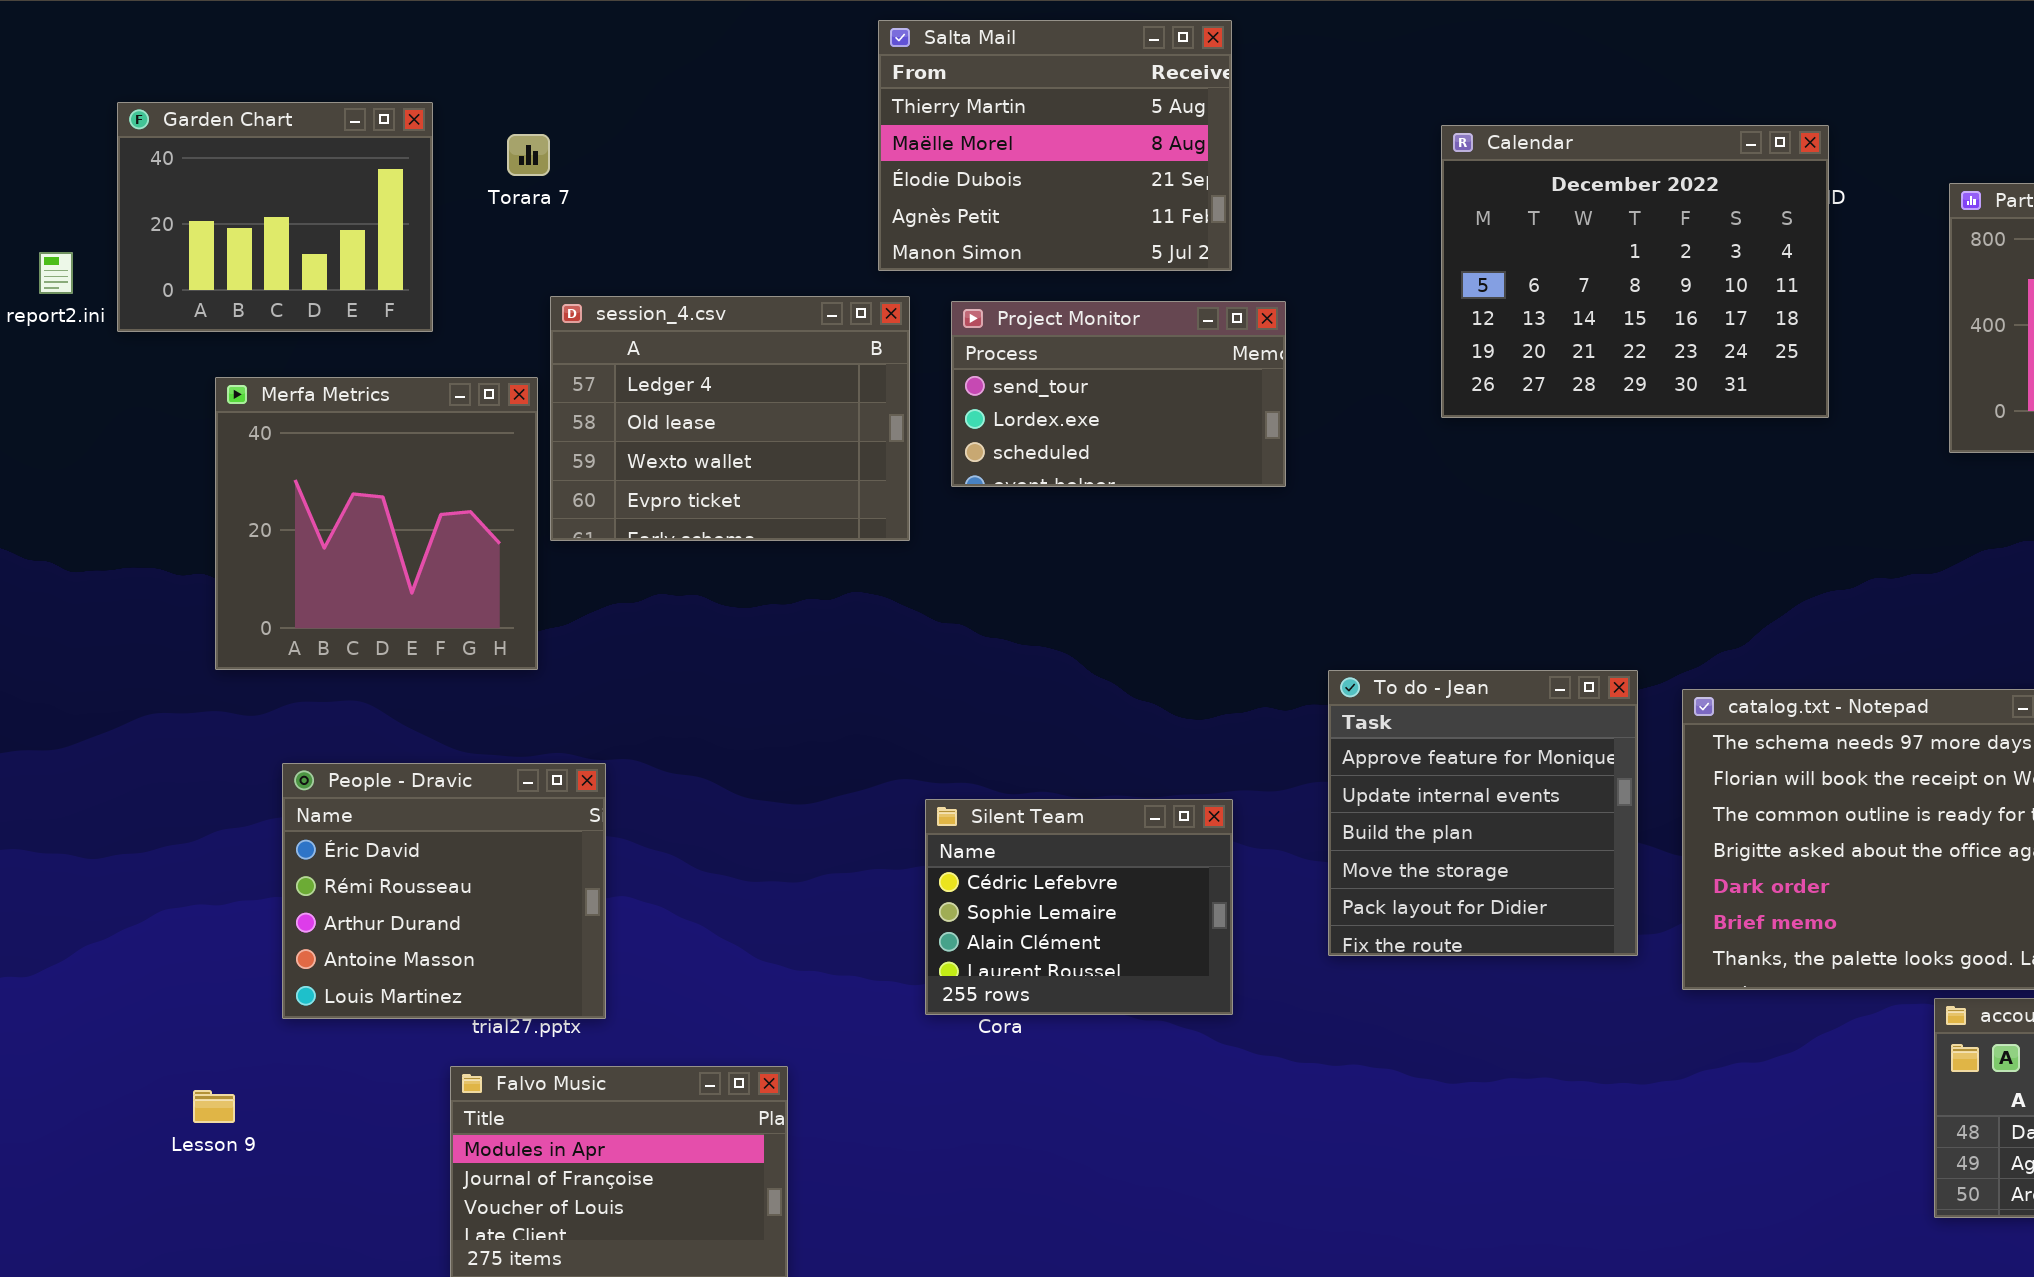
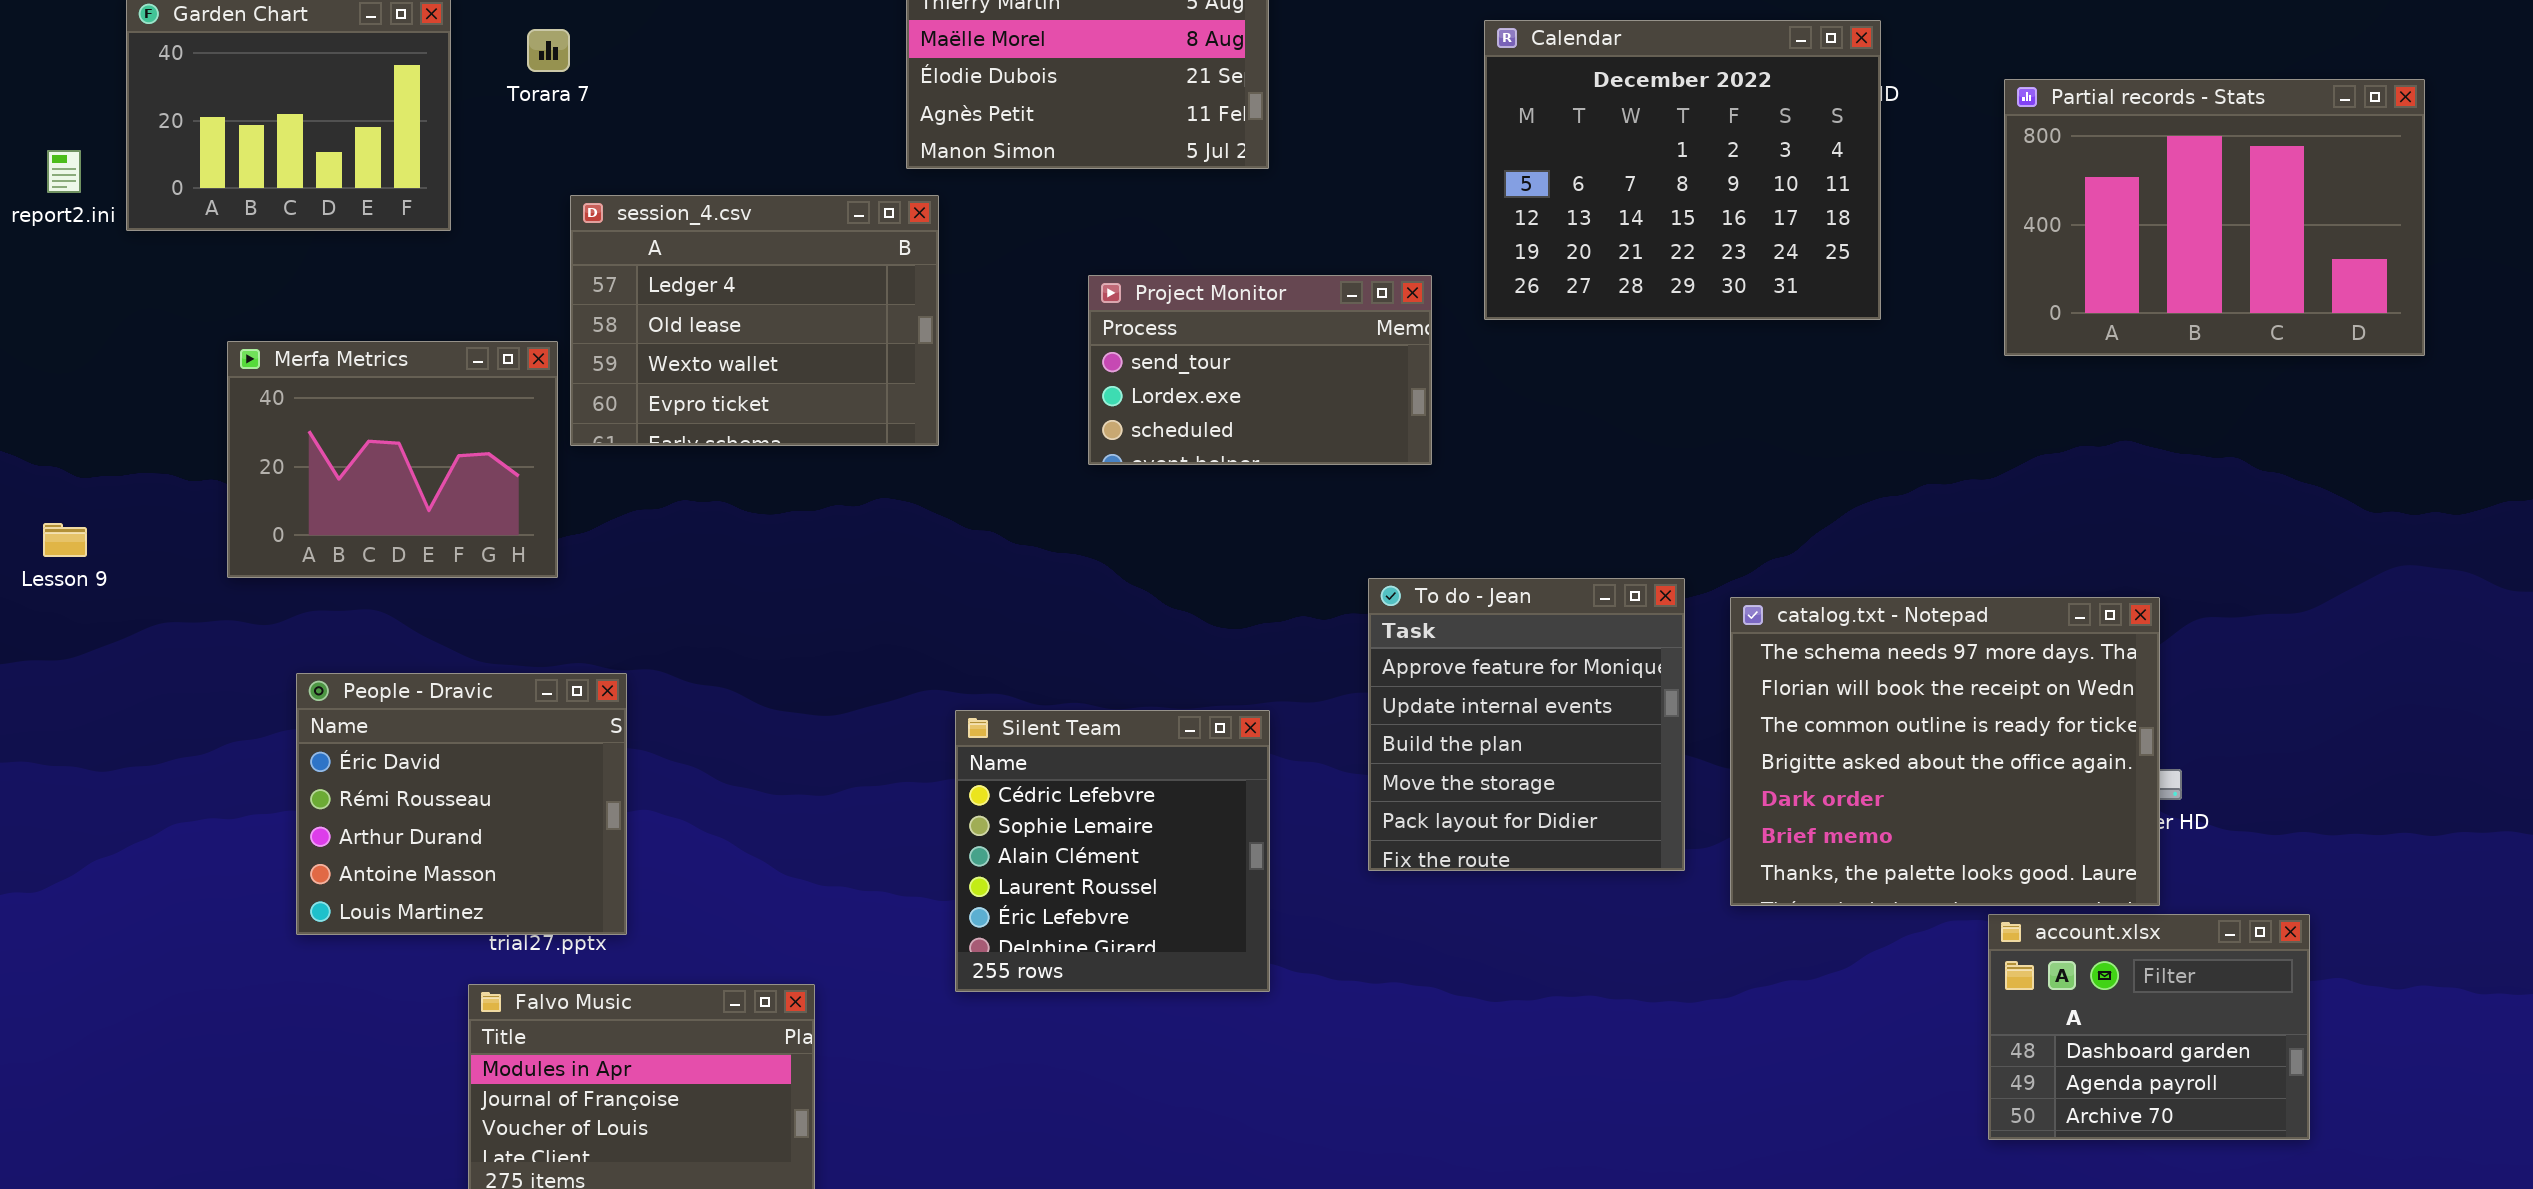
Project Monitor: [951,301,1286,487] -> [1088,275,1432,465], moved
Merfa Metrics: [215,377,538,670] -> [227,341,558,578], resized
Silent Team: [925,799,1233,1015] -> [955,710,1270,992], resized
Lesson 9: [193,1090,235,1123] -> [43,523,87,557], moved

